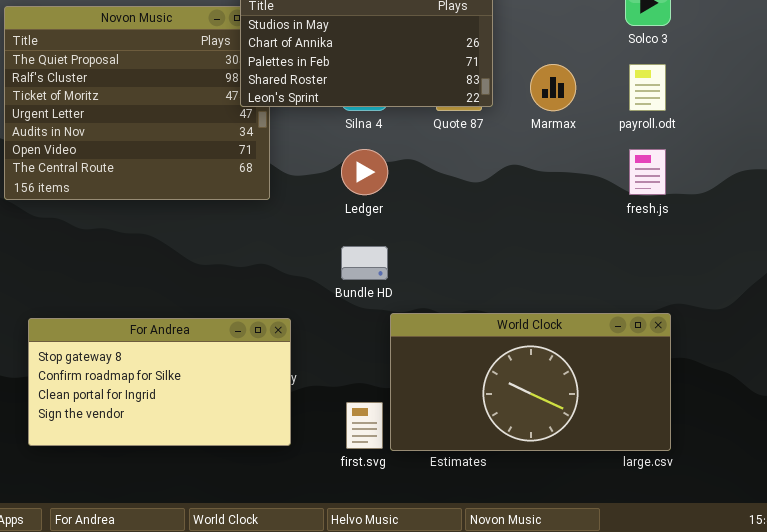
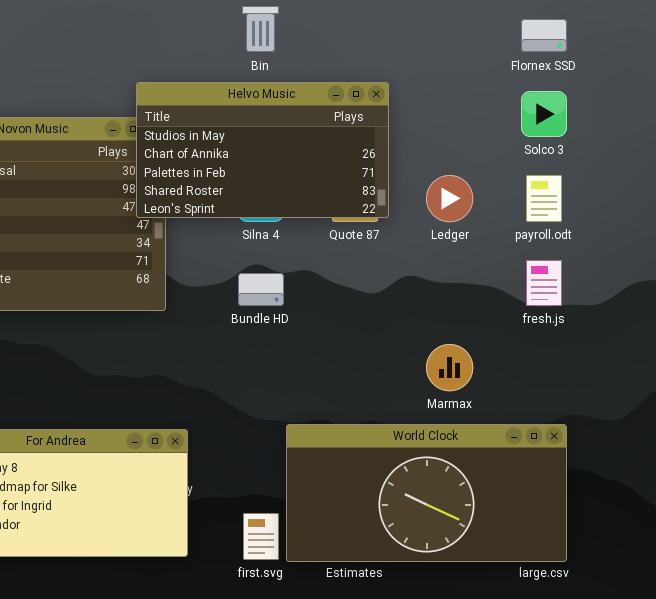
Marmax: [530,64,576,111] -> [426,344,473,391], moved
Ledger: [341,149,388,195] -> [426,175,473,222], moved
Bundle HD: [341,246,388,280] -> [238,273,284,306], moved

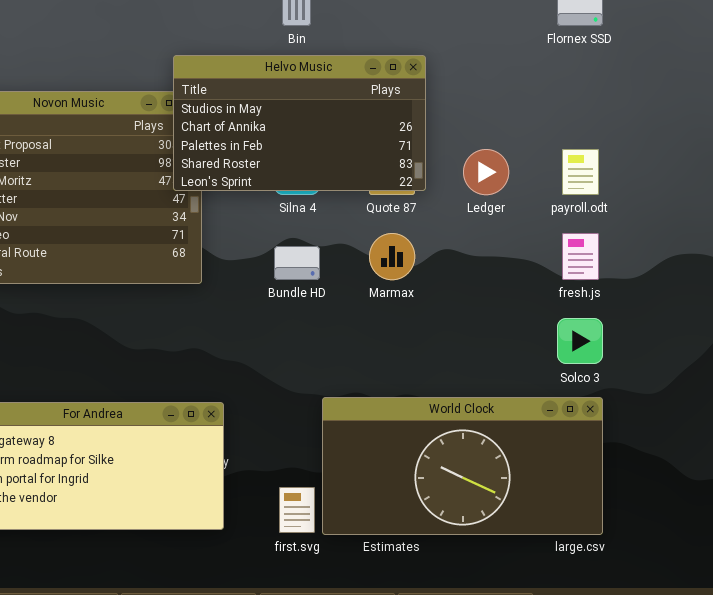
Solco 3: [521,91,567,137] -> [557,318,603,364], moved
Marmax: [426,344,473,391] -> [369,233,415,280], moved

